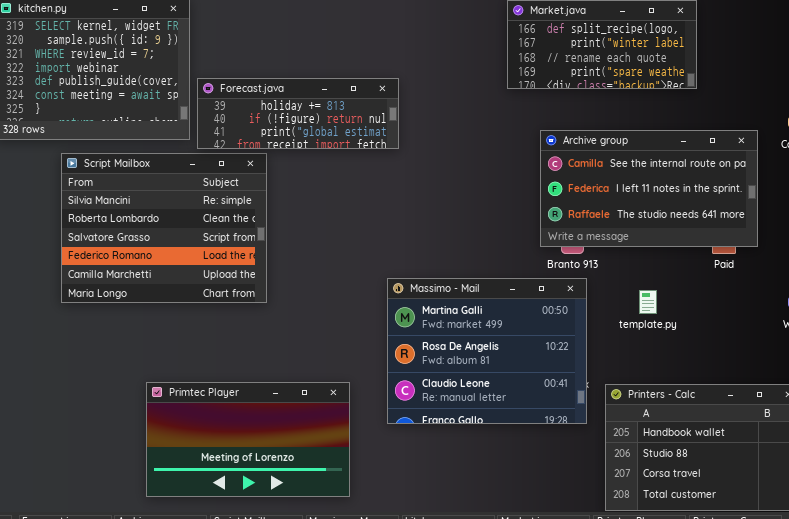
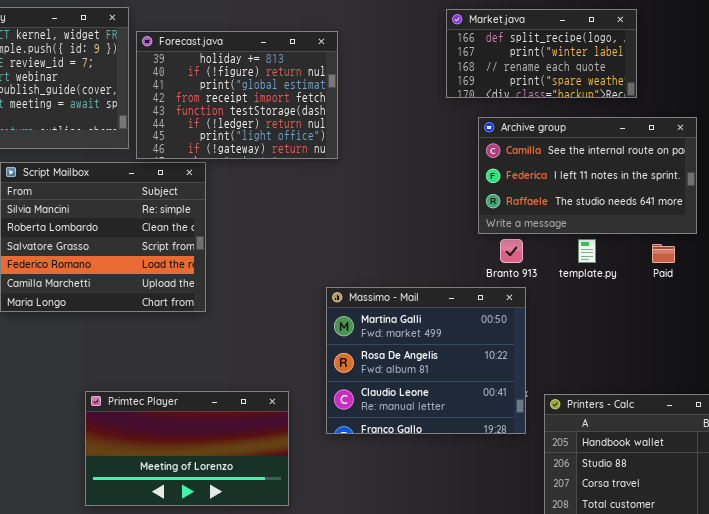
Forecast.java: [197,78,399,149] -> [136,31,338,159], resized
Archive group: [540,130,758,247] -> [478,117,697,234], moved
template.py: [639,290,657,314] -> [578,239,596,263], moved

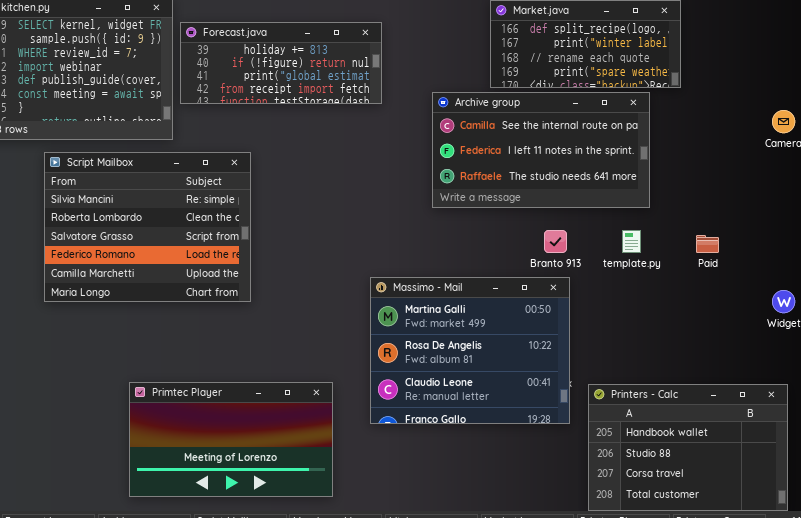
Forecast.java: [136,31,338,159] -> [180,22,382,104], resized
Archive group: [478,117,697,234] -> [432,92,650,208], moved

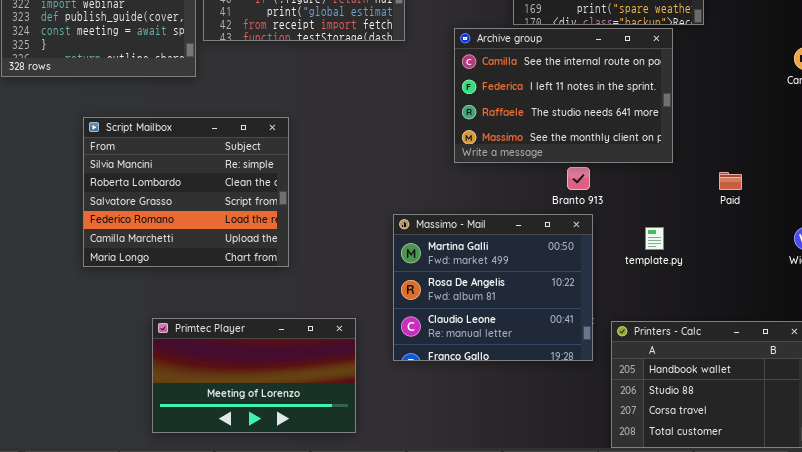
Archive group: [432,92,650,208] -> [454,28,673,163], resized
Script Mailbox: [44,152,251,302] -> [83,117,289,267], moved
template.py: [622,230,641,253] -> [645,227,664,250], moved

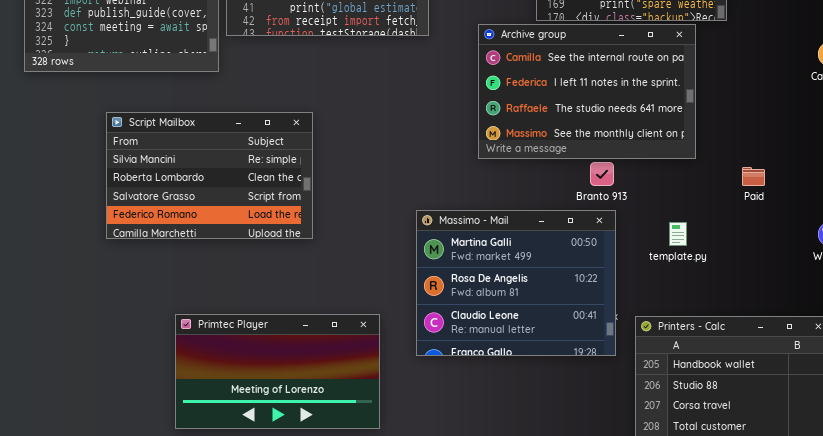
Script Mailbox: [83,117,289,267] -> [106,112,313,239], resized

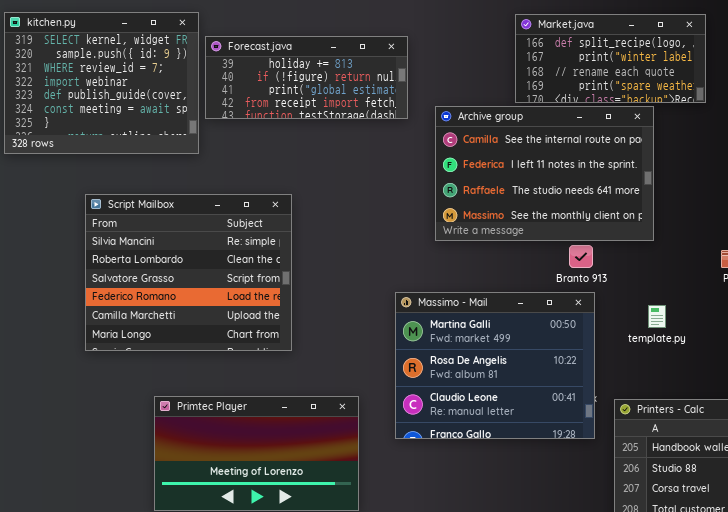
Archive group: [478,24,696,159] -> [435,106,654,241], moved
Script Mailbox: [106,112,313,239] -> [85,194,292,351], resized

